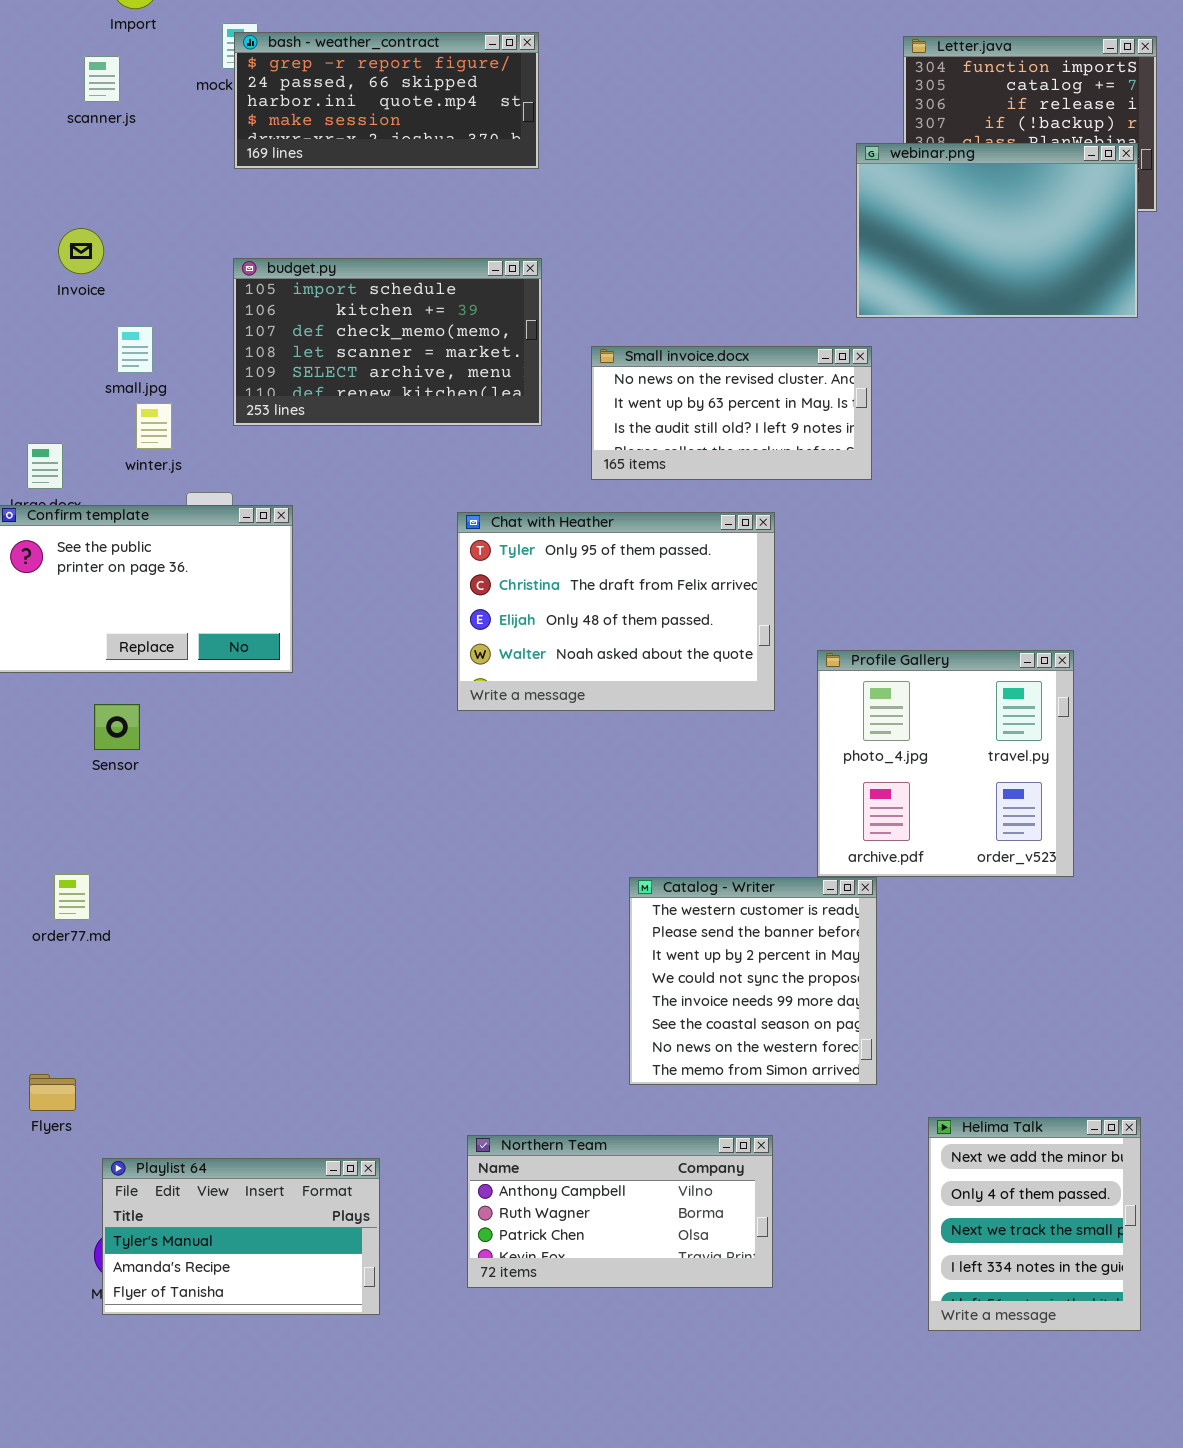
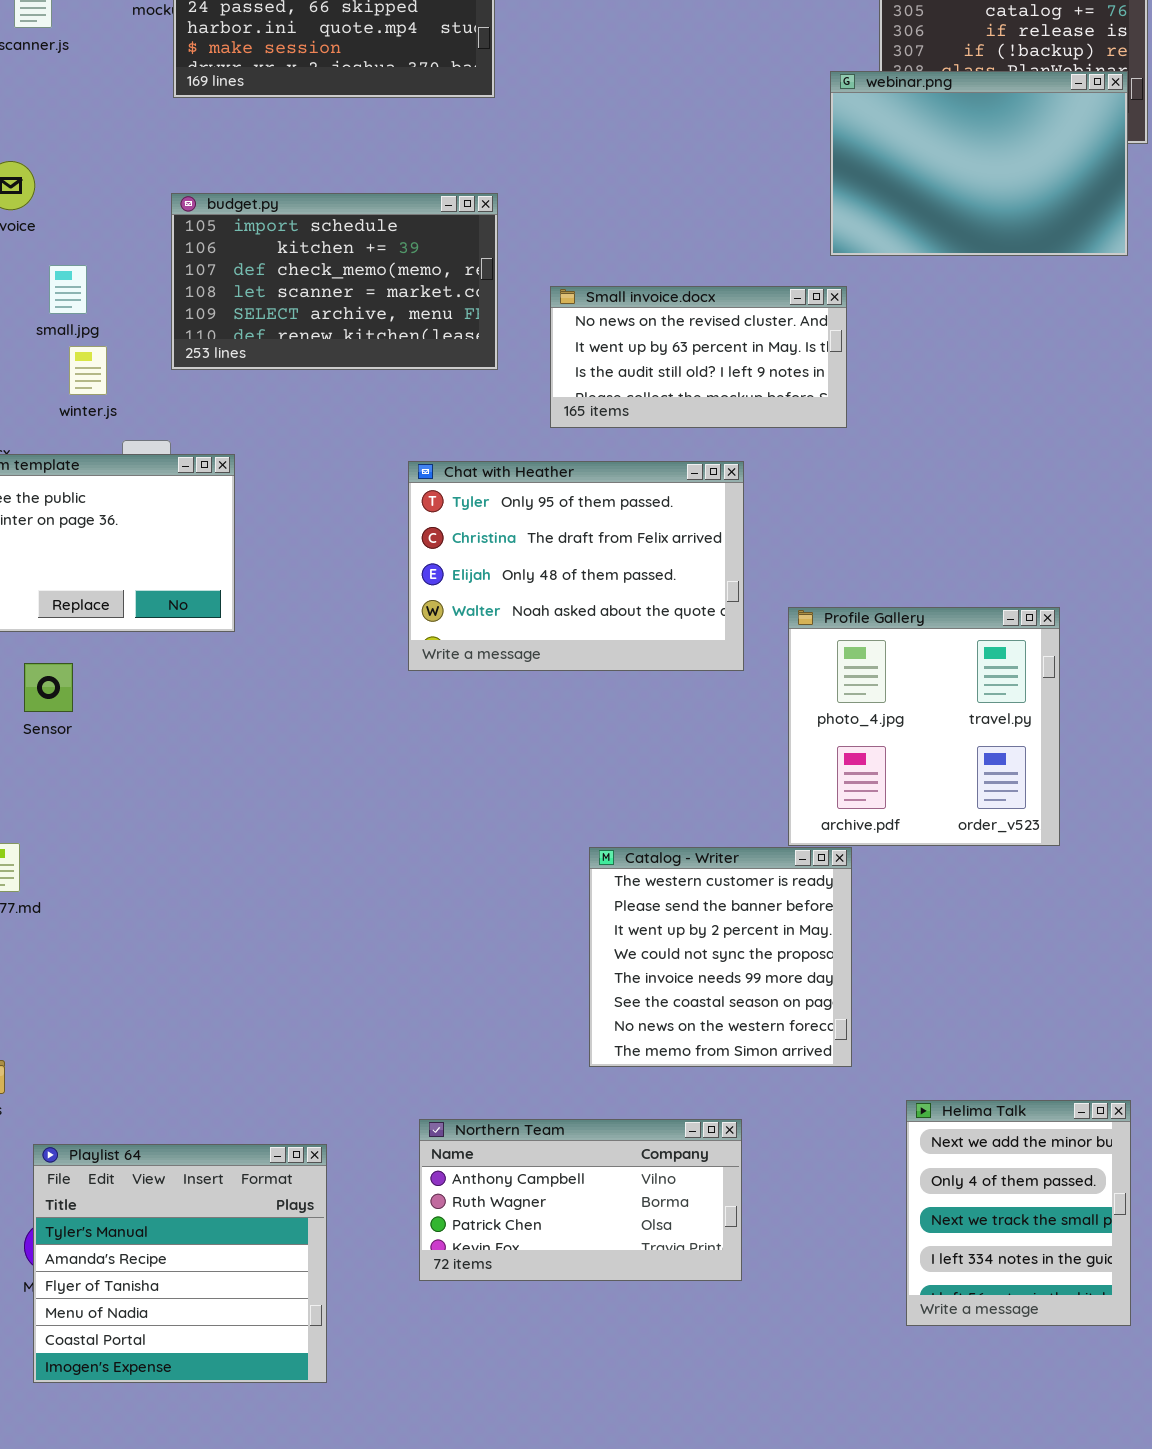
Playlist 64: [102,1158,380,1315] -> [33,1144,327,1383], resized

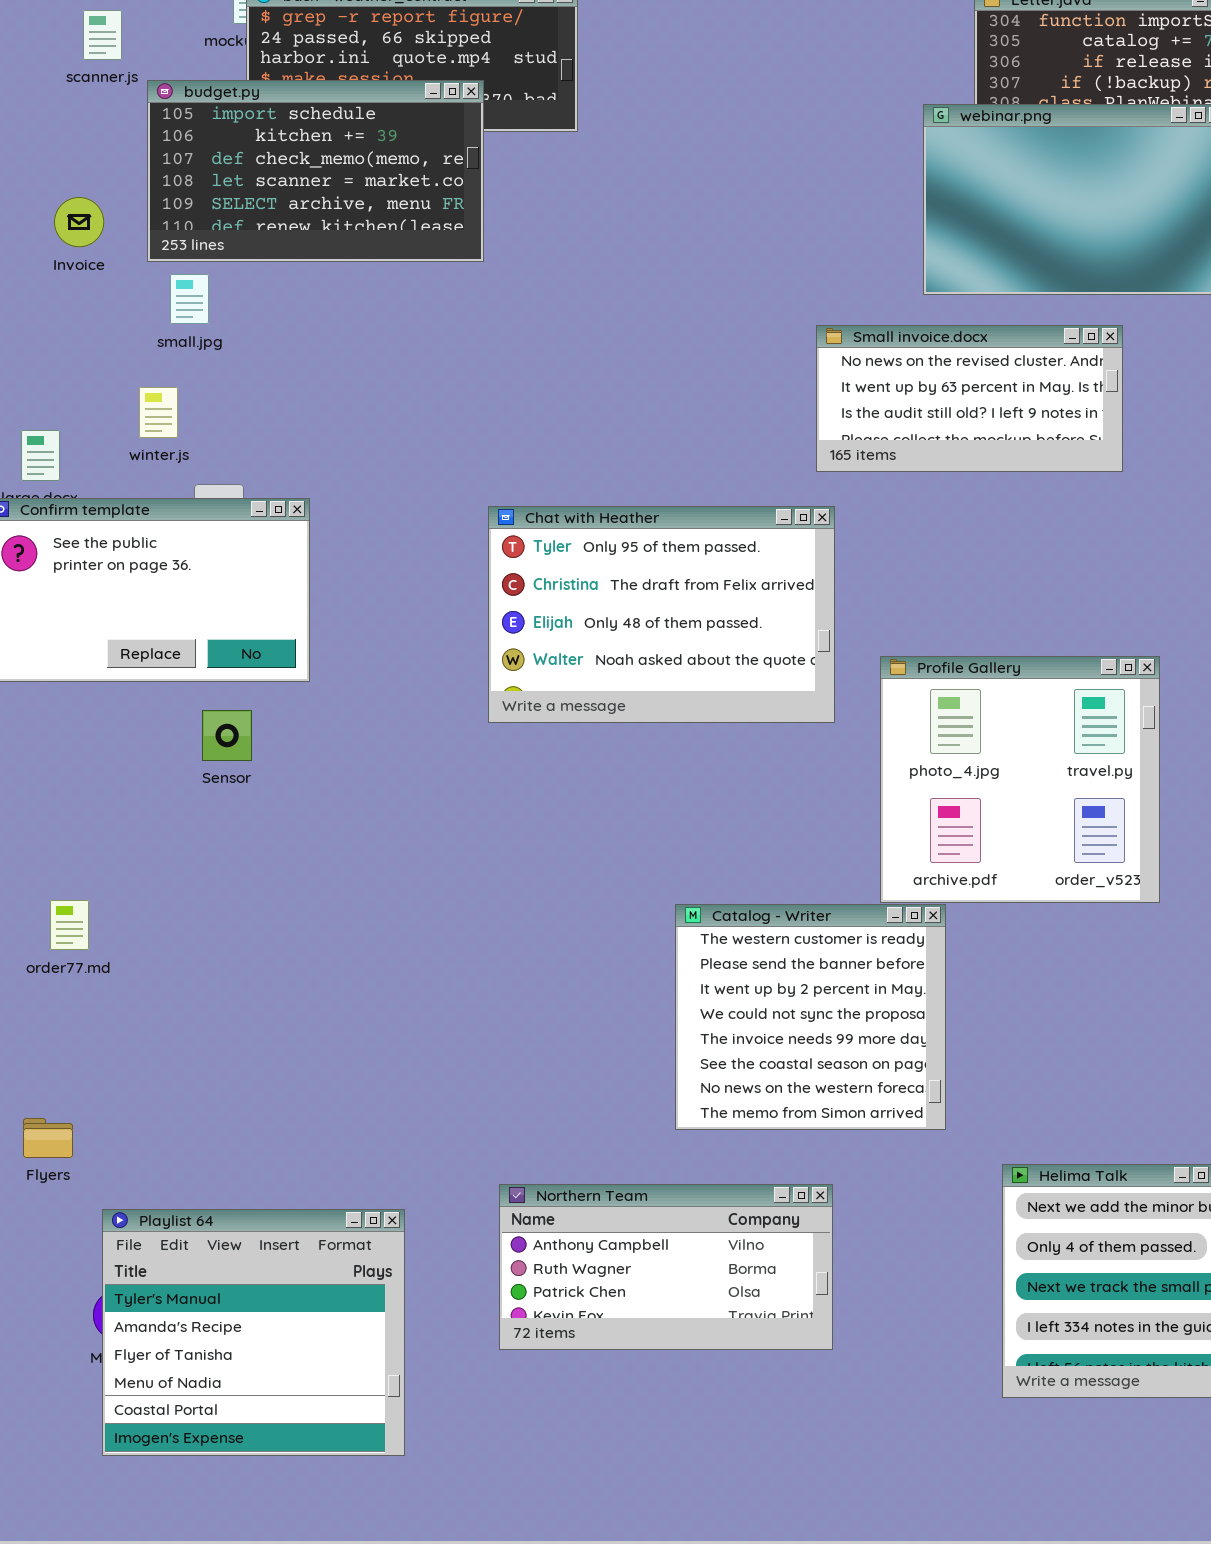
budget.py: [171,193,498,370] -> [147,80,484,262], moved
small.jpg: [49,265,87,314] -> [170,274,209,324], moved
Small invoice.docx: [550,286,847,428] -> [816,325,1123,472], moved
Sensor: [24,663,73,712] -> [202,710,252,761], moved

